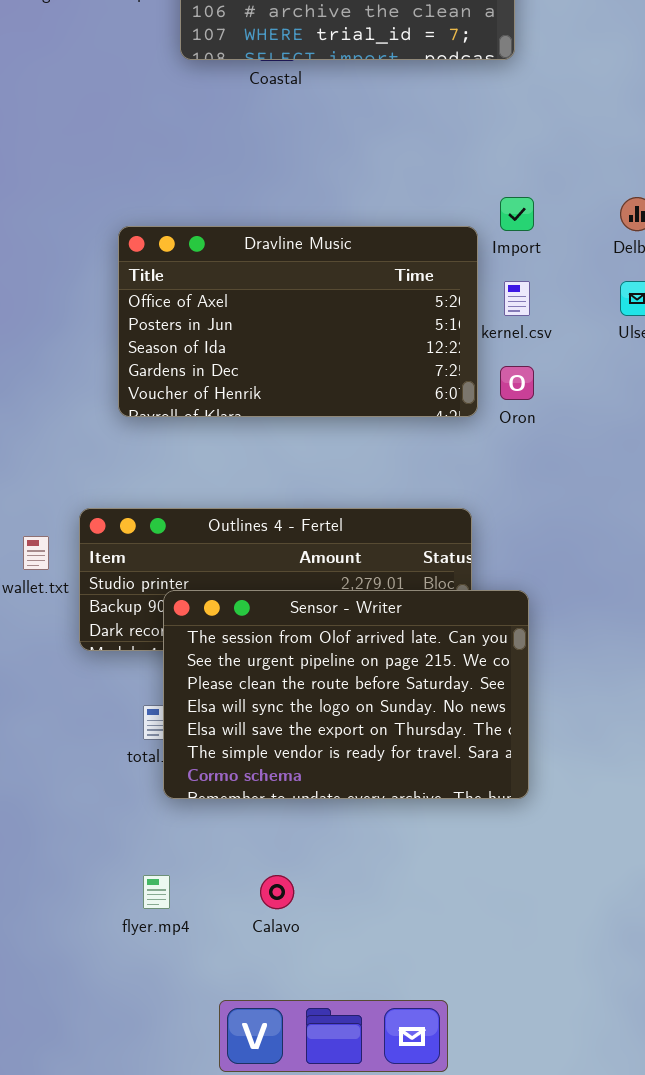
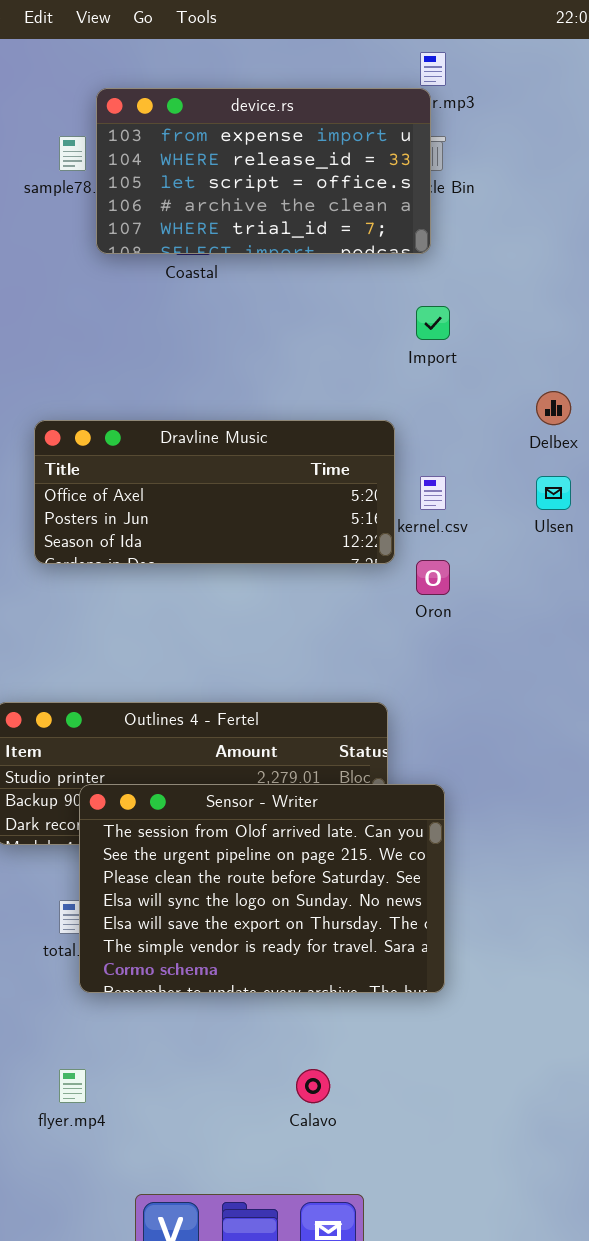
Import: [500,197,534,231] -> [416,306,450,340], moved
Dravline Music: [118,226,478,417] -> [34,420,395,564], resized
Calavo: [260,875,294,909] -> [296,1069,330,1103], moved

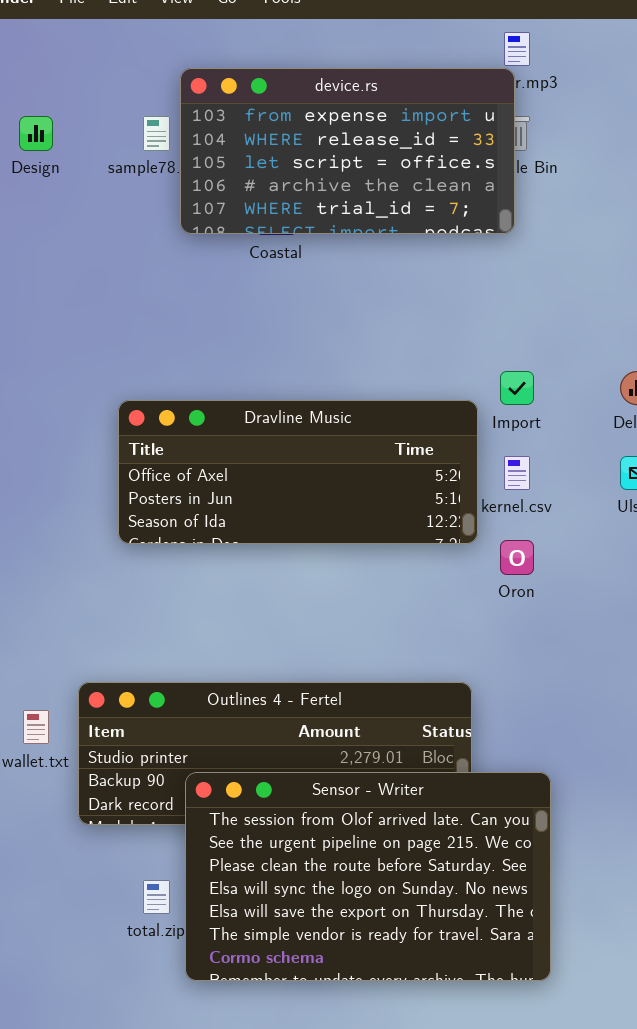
Import: [416,306,450,340] -> [500,371,534,405], moved
Sensor - Writer: [79,784,445,993] -> [185,772,551,981], moved

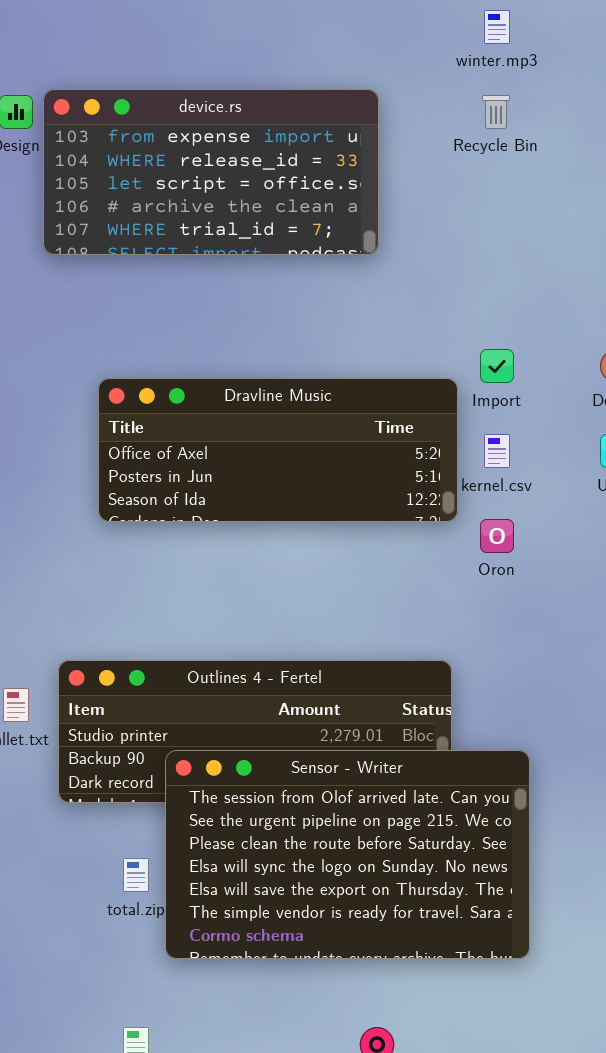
device.rs: [180,68,515,234] -> [43,89,379,255], moved

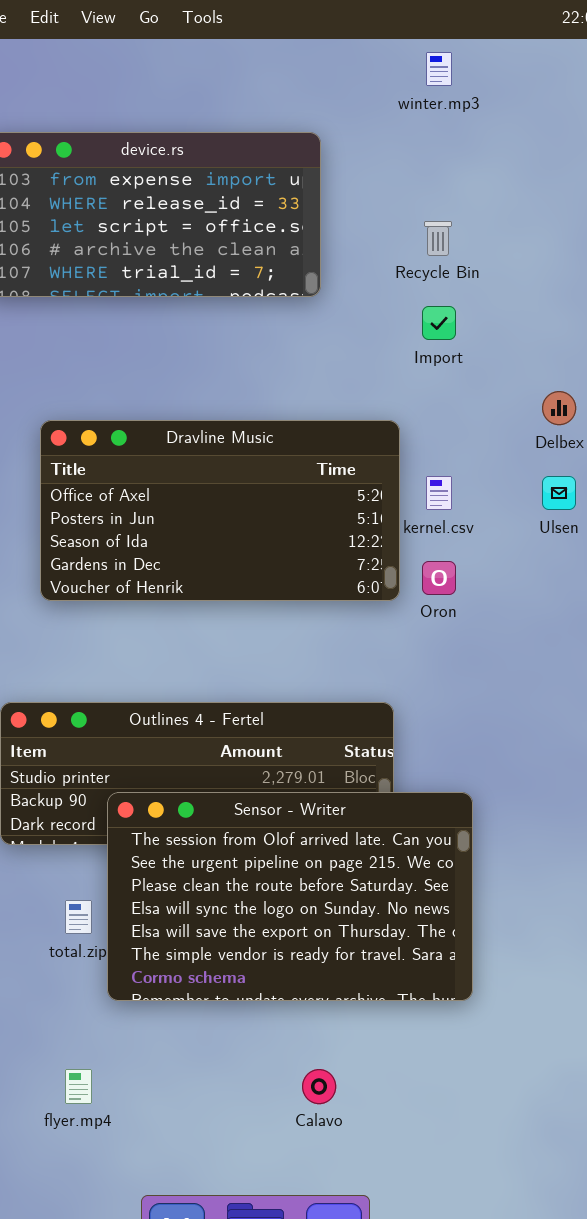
Recycle Bin: [482,95,510,129] -> [424,221,452,256], moved
Import: [480,349,514,383] -> [422,306,456,340], moved
Dravline Music: [98,378,458,522] -> [40,420,400,601], resized

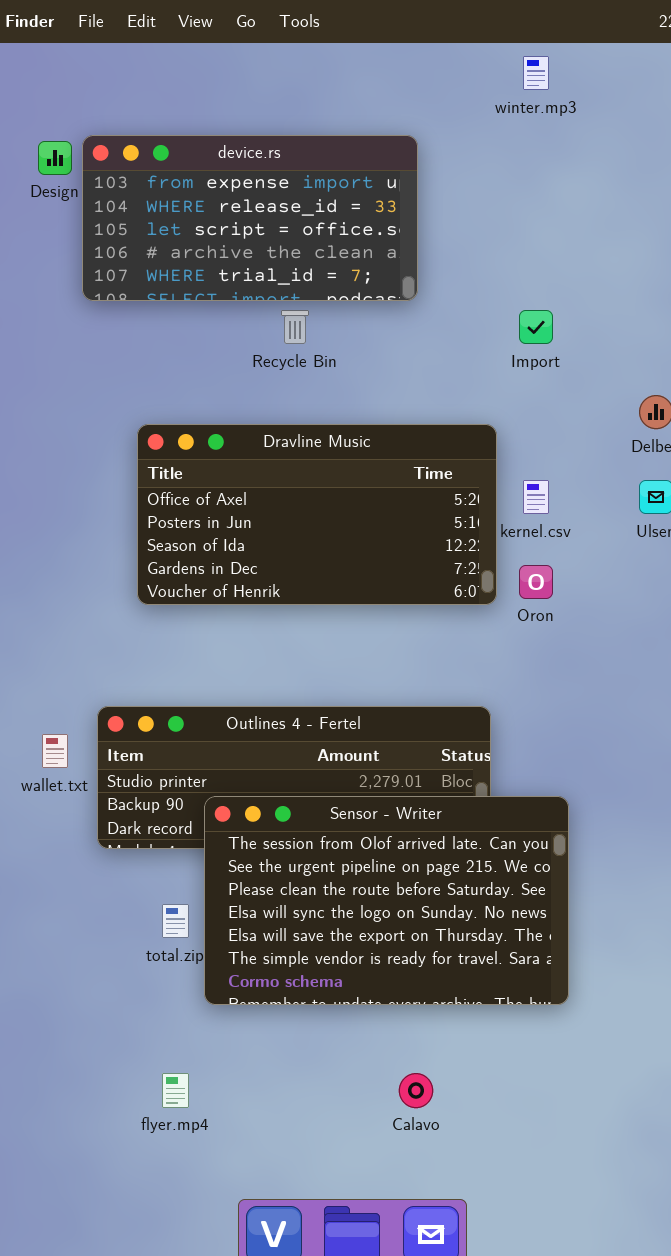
Recycle Bin: [424,221,452,256] -> [281,310,309,344], moved

